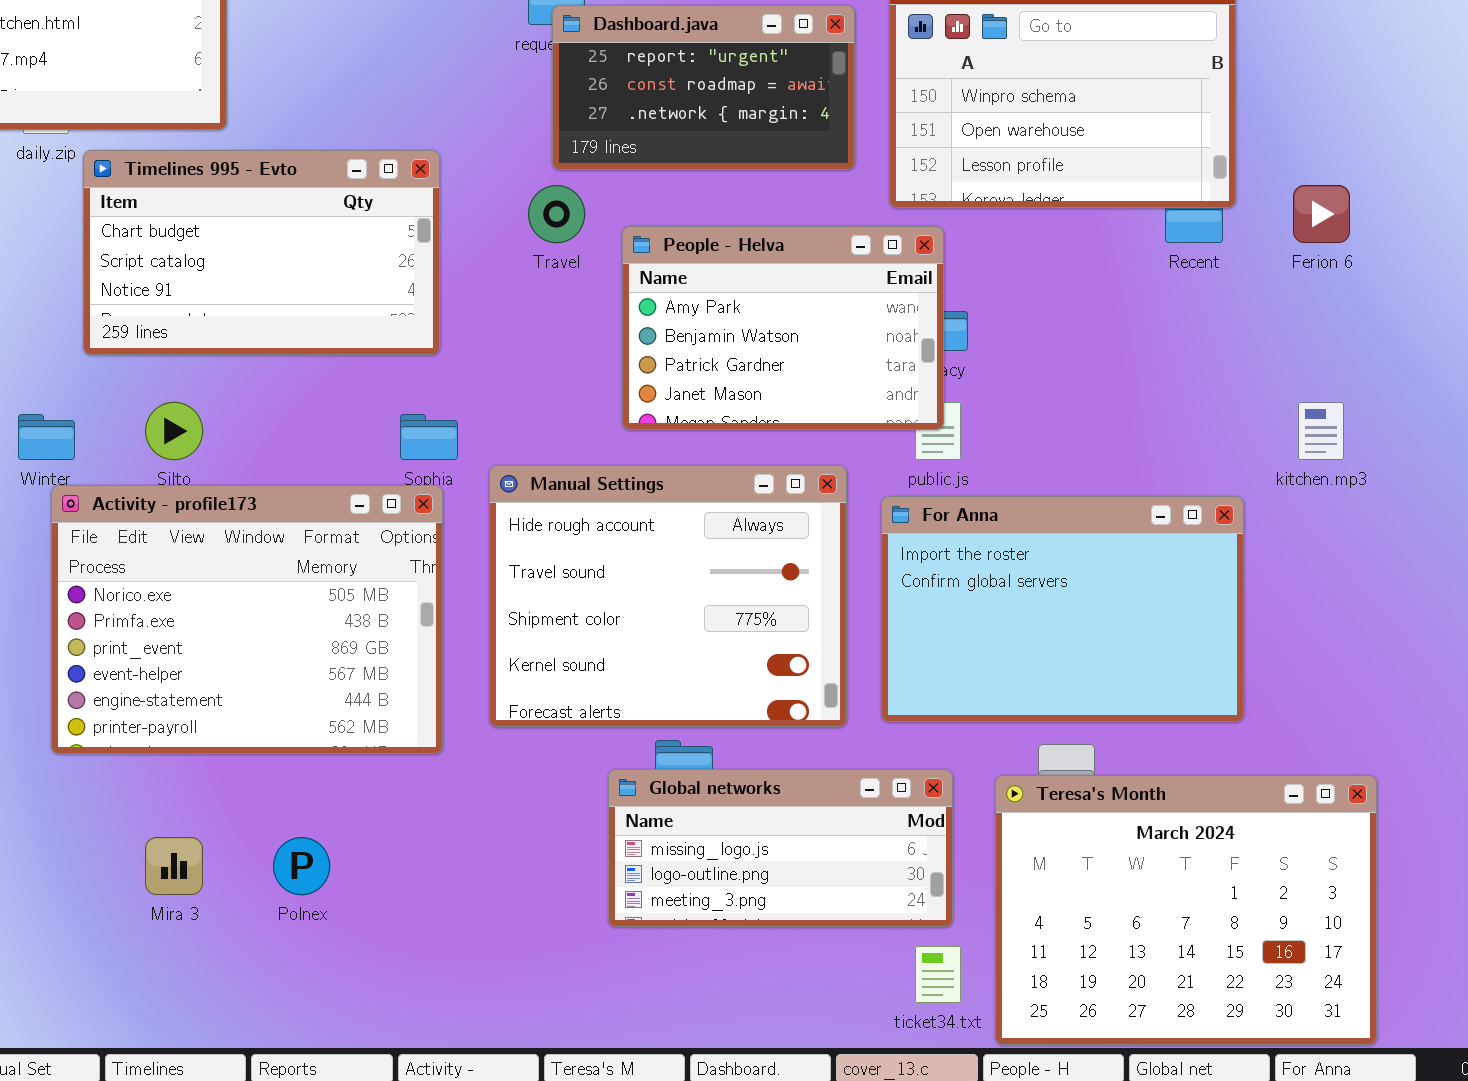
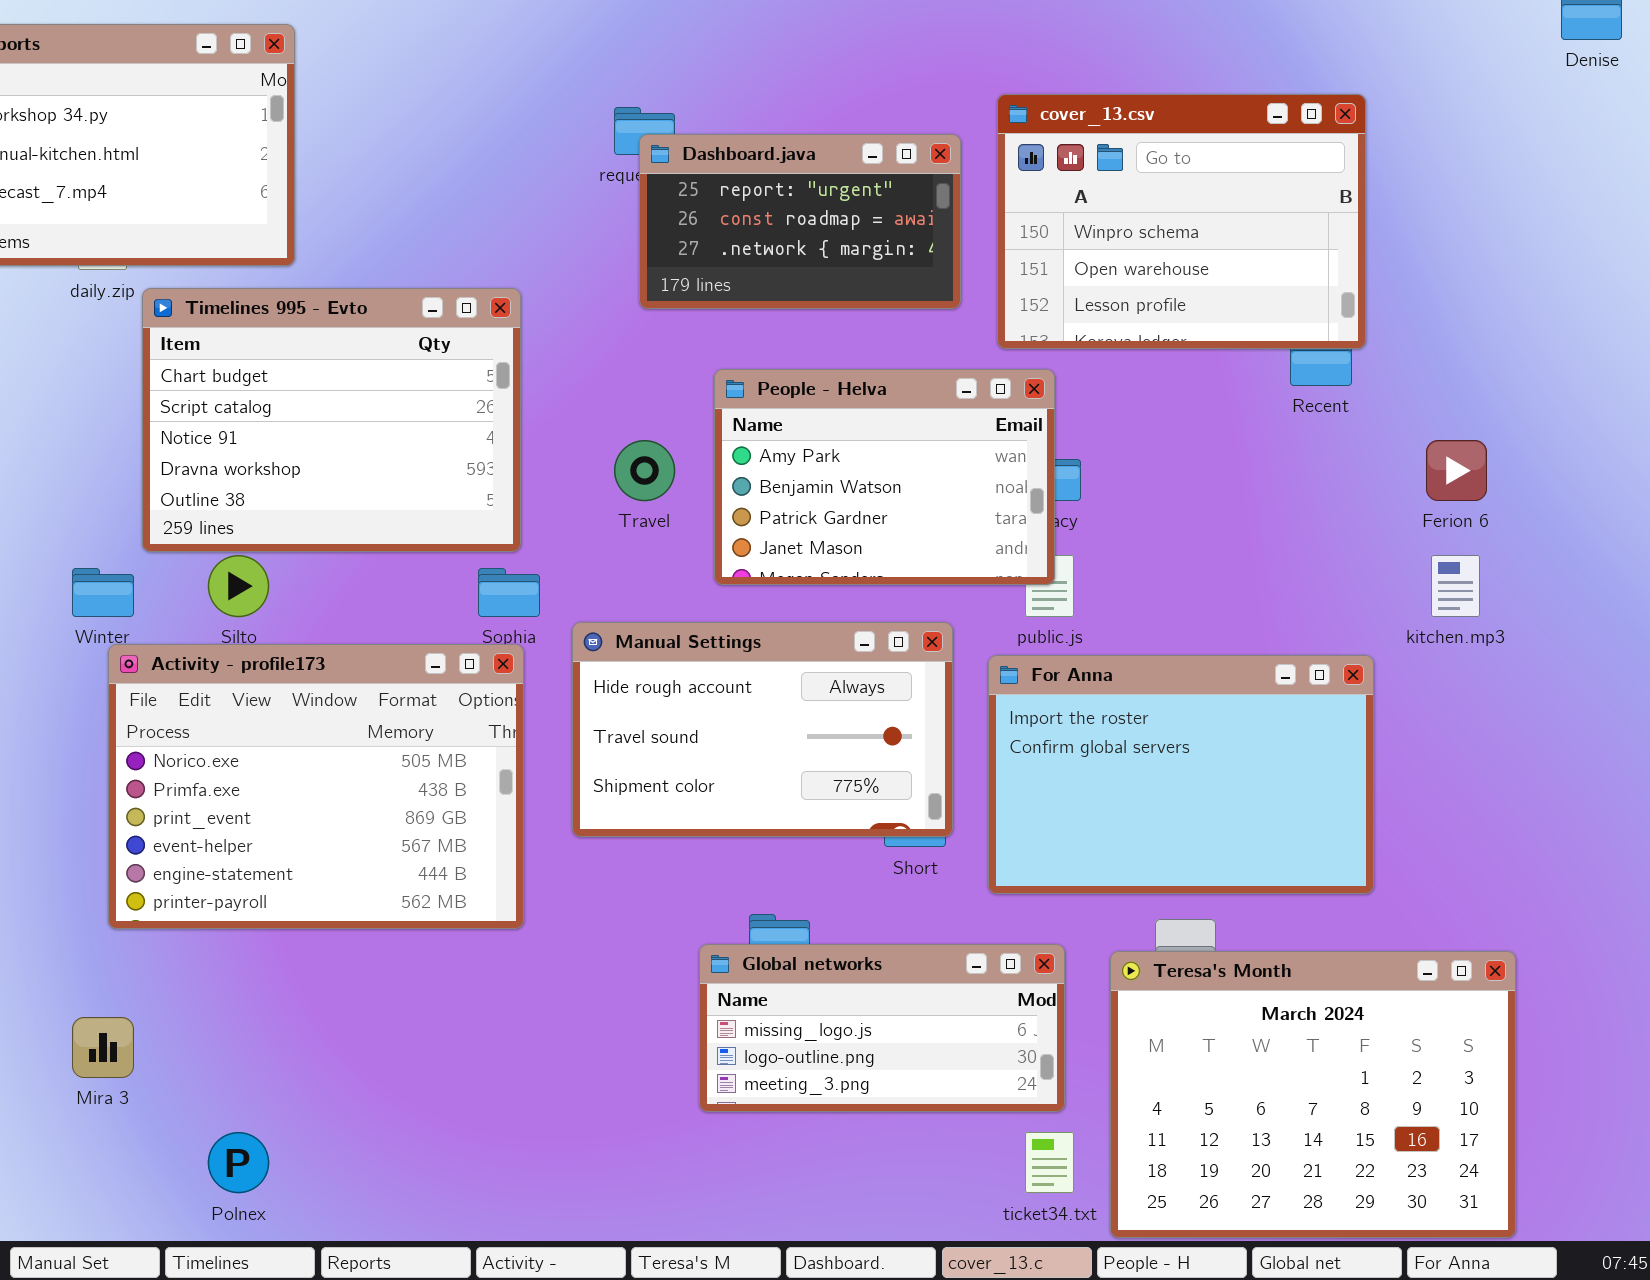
Timelines 995 - Evto: [83,150,440,355] -> [142,288,521,552], resized
Travel: [528,185,585,243] -> [614,440,675,501], moved
Ferion 6: [1293,185,1350,243] -> [1426,440,1487,501], moved
Manual Settings: [489,465,847,727] -> [572,622,953,837], resized
Mira 3: [145,837,203,895] -> [72,1017,134,1078], moved
Polnex: [273,837,330,895] -> [208,1132,269,1193], moved

